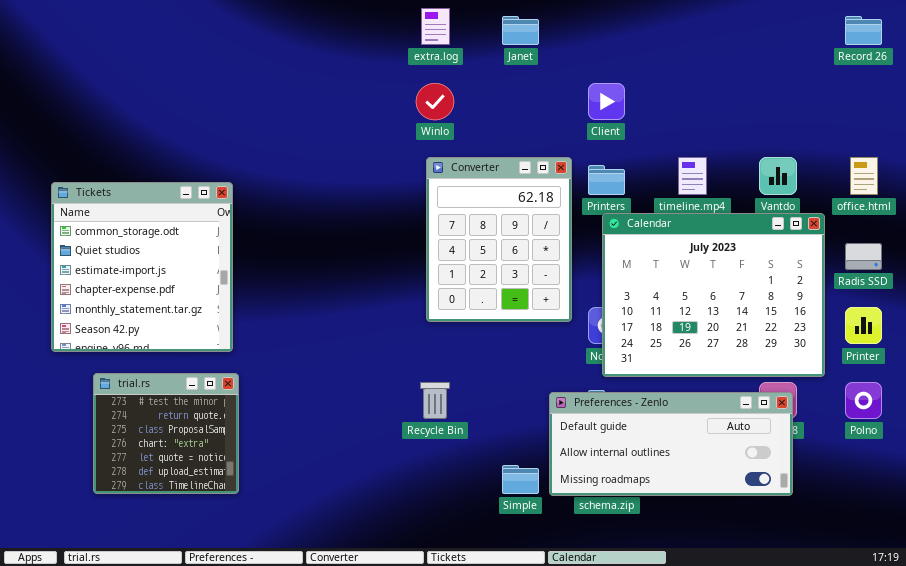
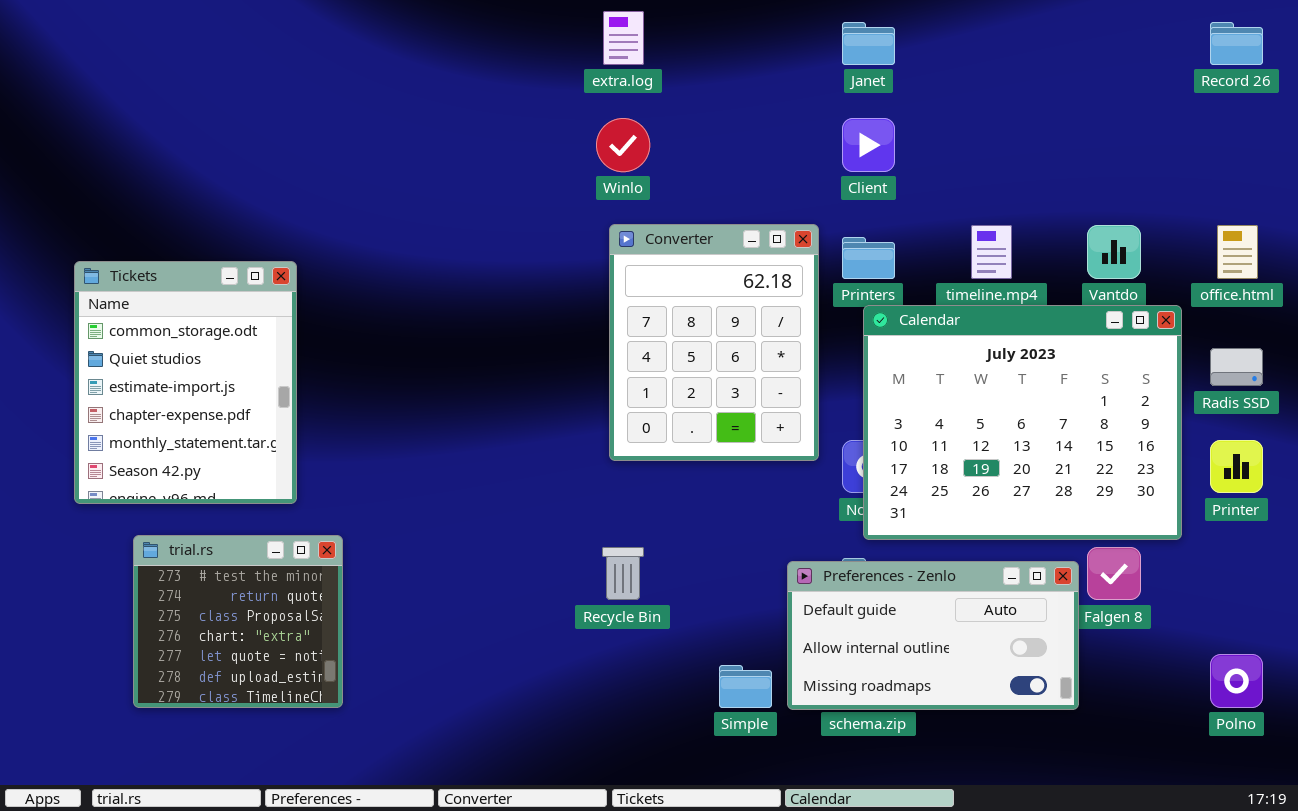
Janet: [502,16,539,45] -> [842,22,895,65], moved
Tickets: [51,182,233,352] -> [74,261,297,504], resized
Polno: [845,382,882,419] -> [1210,654,1263,708], moved
Preferences - Zenlo: [549,392,793,496] -> [787,561,1079,710], resized

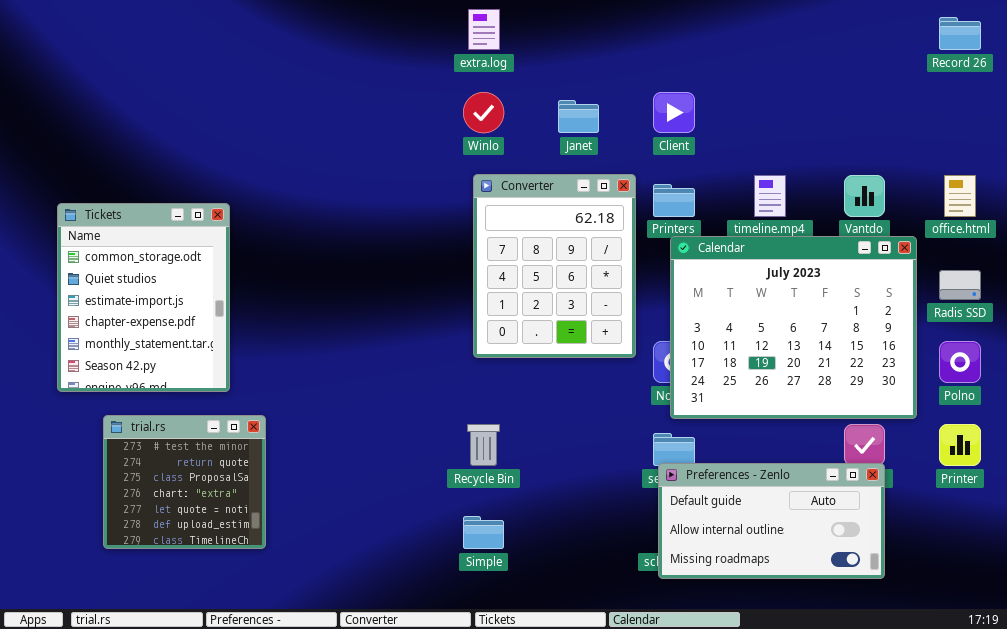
Janet: [842,22,895,65] -> [558,100,599,133], moved
Printer: [1210,440,1263,493] -> [939,424,981,466], moved
Preferences - Zenlo: [787,561,1079,710] -> [658,463,885,579], moved
Polno: [1210,654,1263,708] -> [939,341,981,383], moved
Simple: [719,665,772,708] -> [463,516,504,549], moved

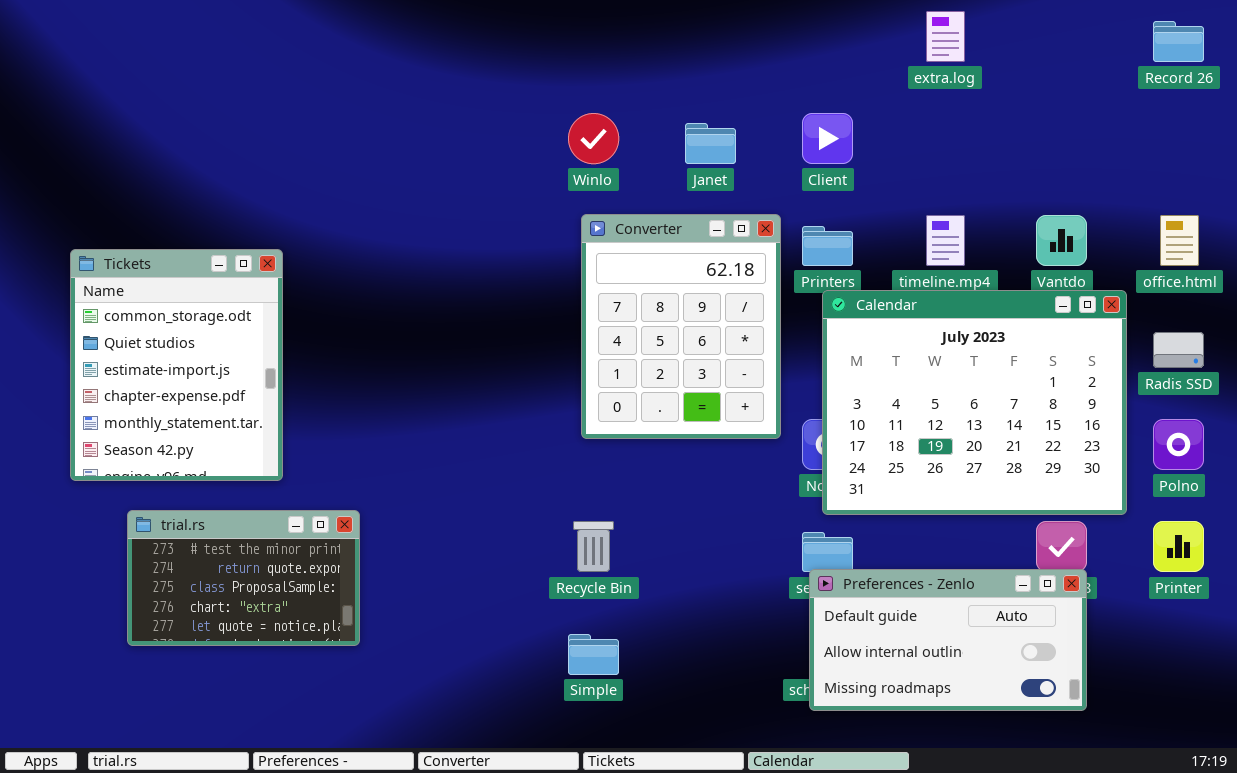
extra.log: [468,9,500,50] -> [926,11,965,62], moved
trial.rs: [103,415,266,549] -> [127,510,360,646], resized

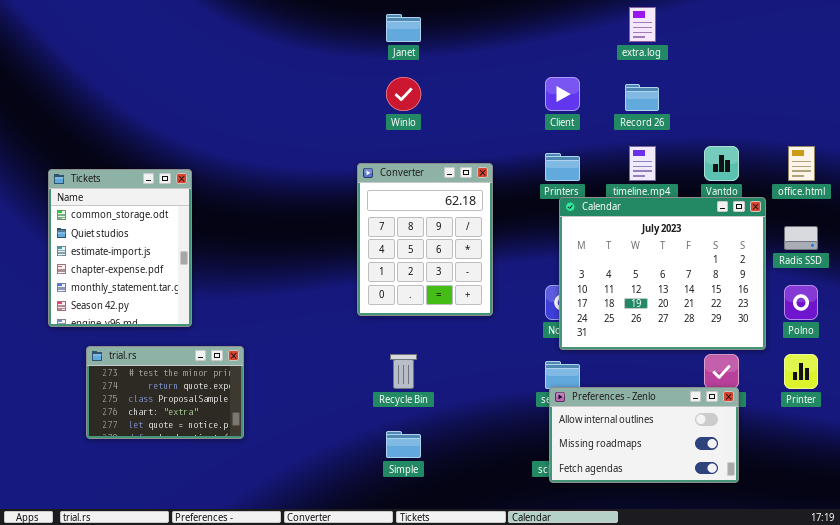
Record 26: [1153,21,1204,62] -> [625,84,659,111], moved
Janet: [685,123,736,164] -> [386,14,421,42], moved
Converter: [581,214,781,439] -> [357,163,493,316], moved
Preferences - Zenlo: [809,569,1087,711] -> [549,387,739,483], scrolled down 1 row

